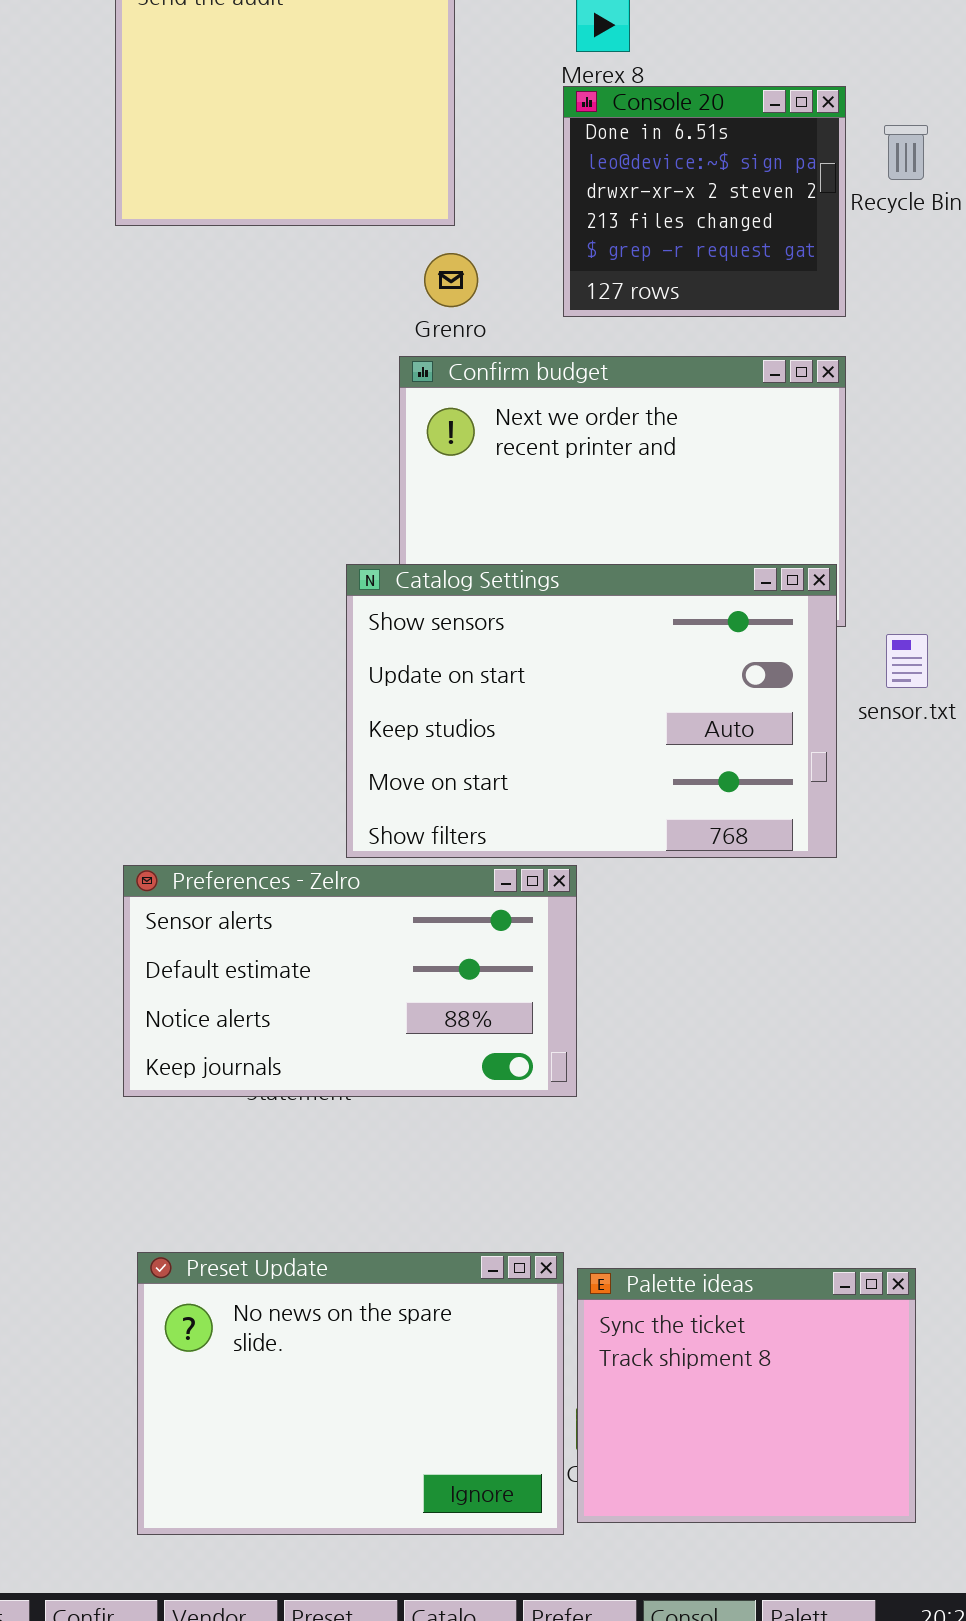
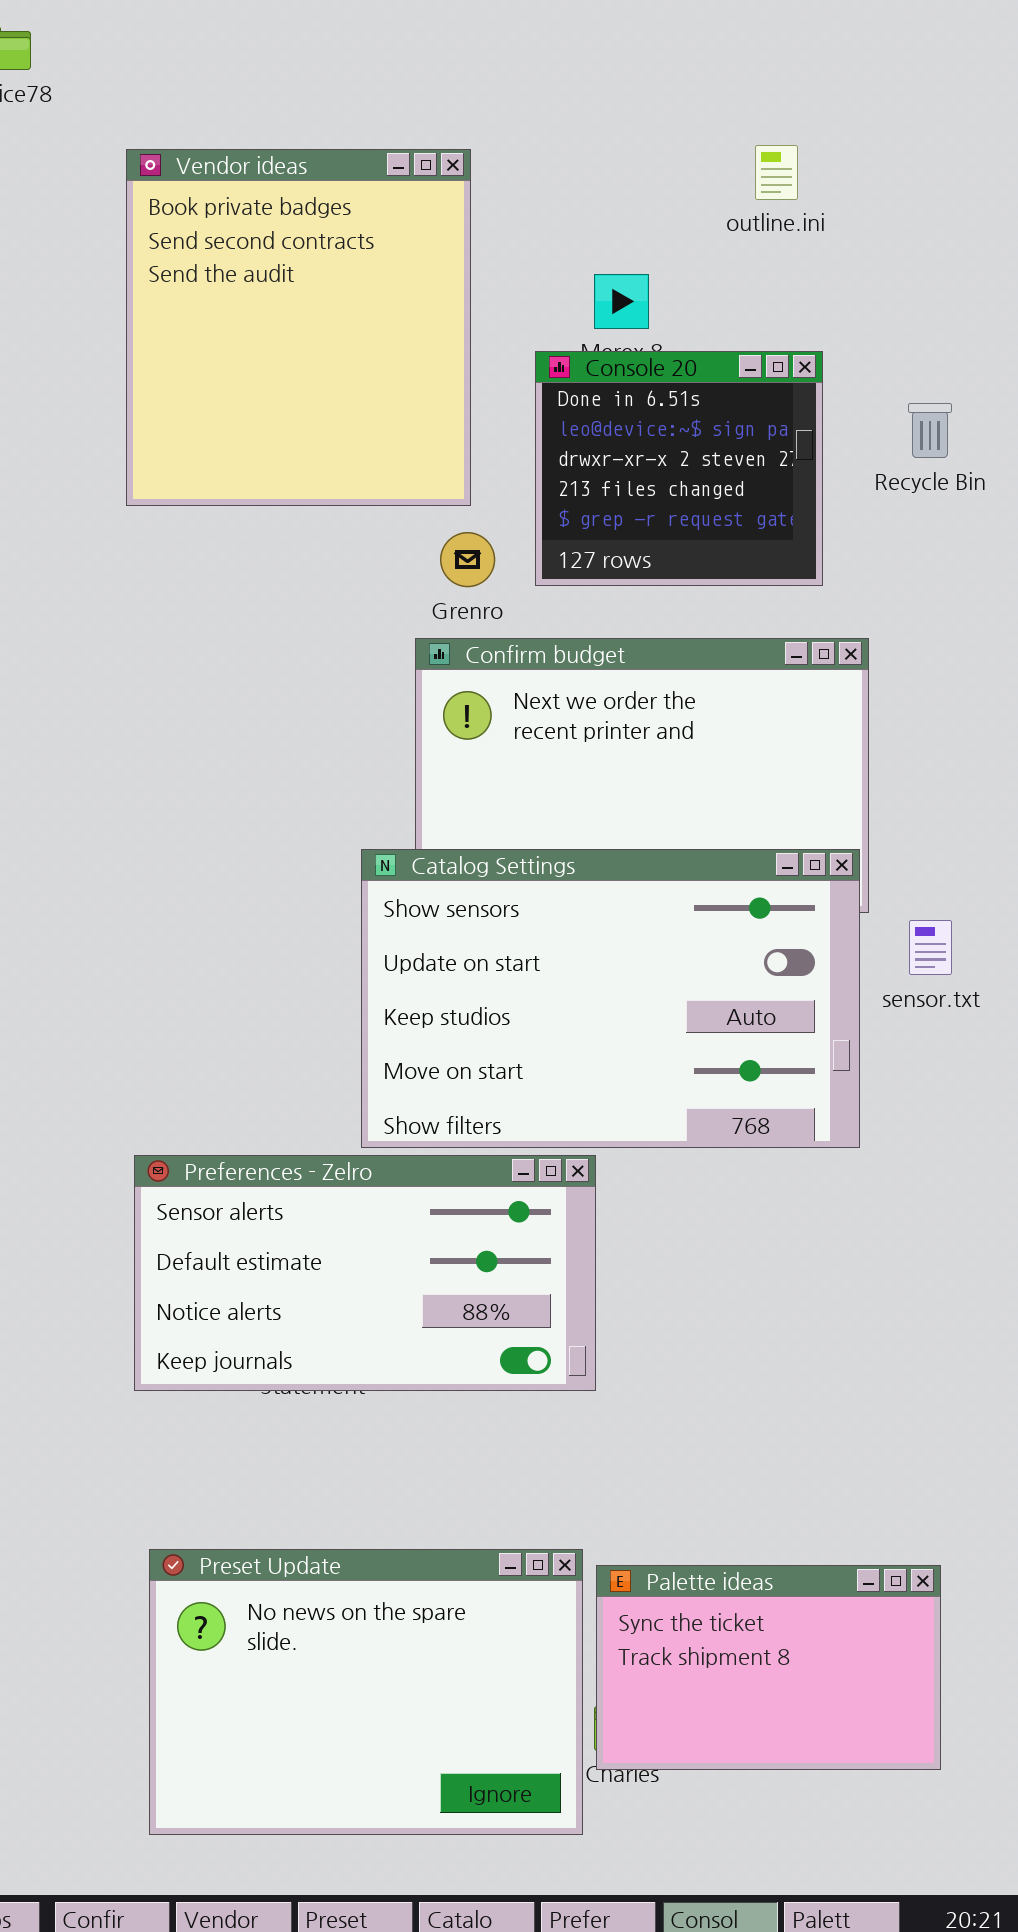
Console 20: [563,86,846,317] -> [535,351,823,586], moved
Palette ideas: [577,1268,916,1523] -> [596,1565,941,1770], resized

